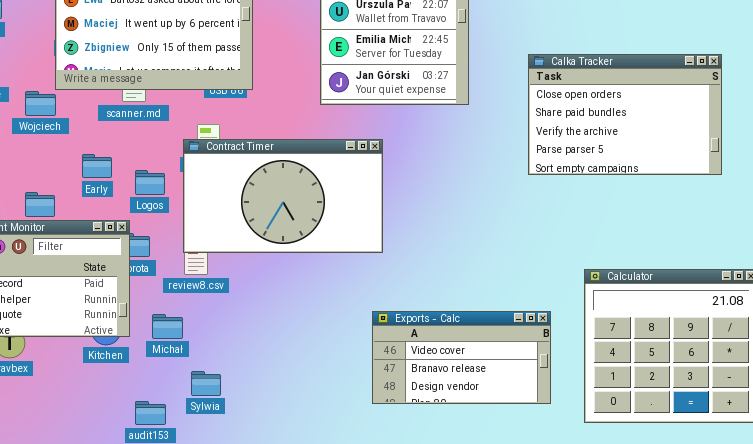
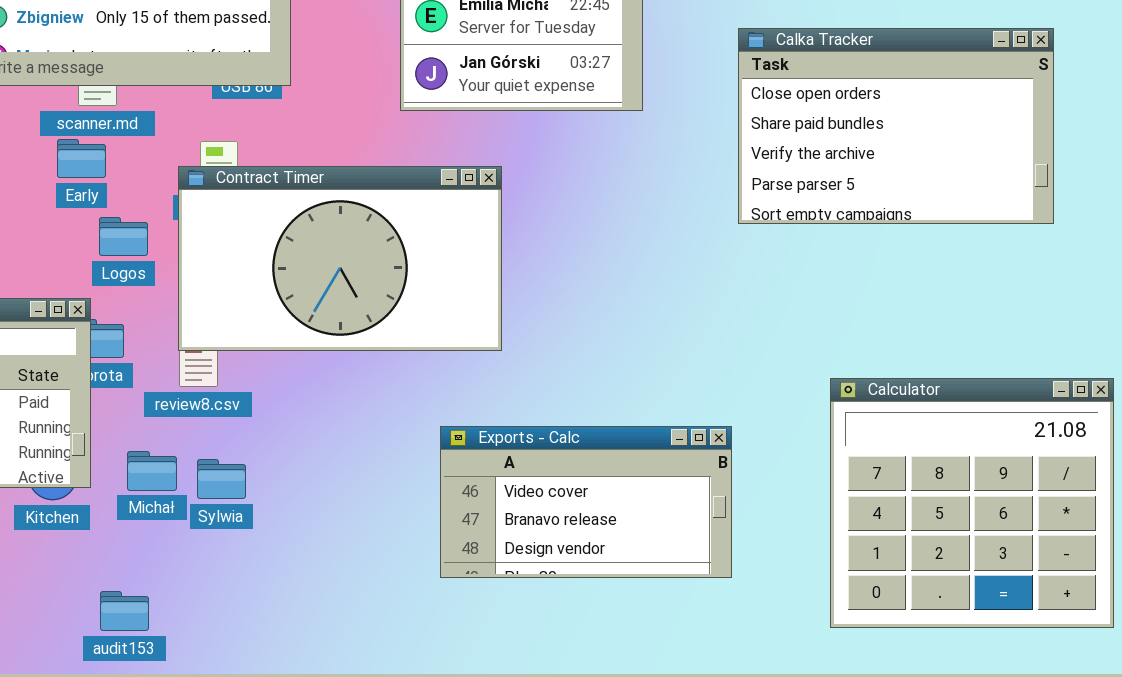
Early: [82,154,112,178] -> [57,139,106,178], moved
Exports - Calc: [372,311,551,404] -> [440,426,732,578], moved
Sylwia: [191,371,221,396] -> [197,459,246,499], moved

